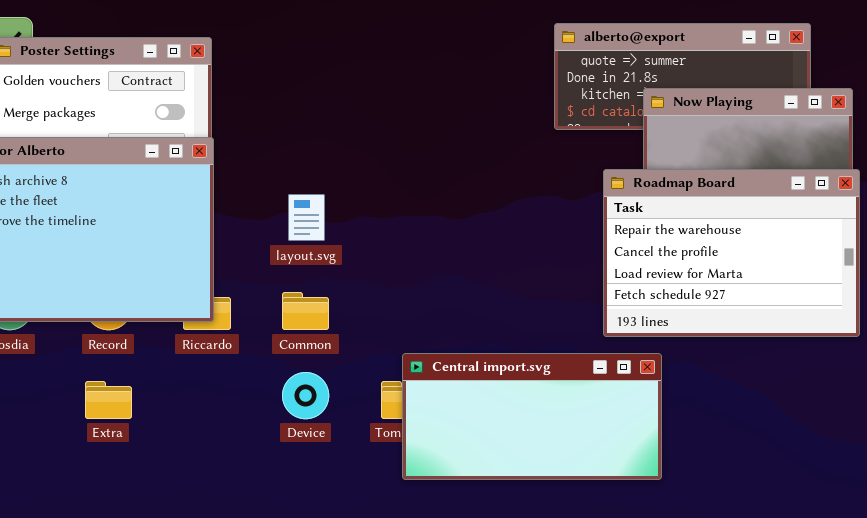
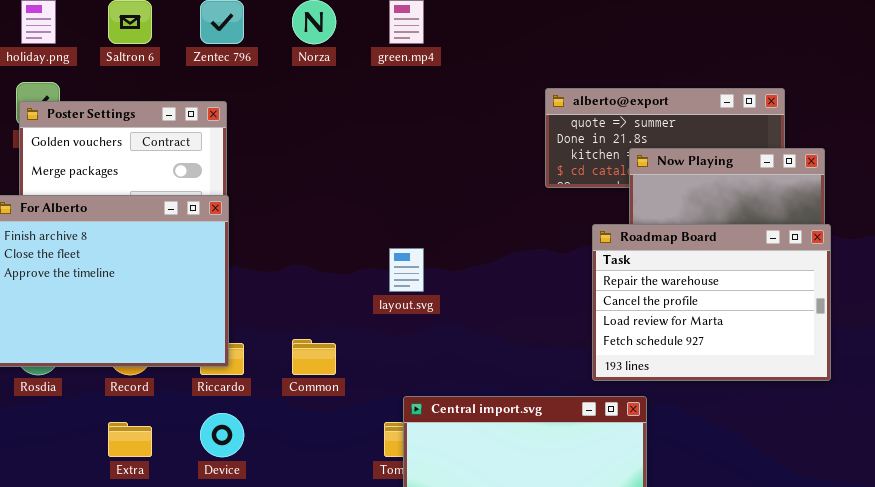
layout.svg: [288,194,325,241] -> [389,248,424,292], moved
Device: [282,372,329,419] -> [200,413,244,457], moved

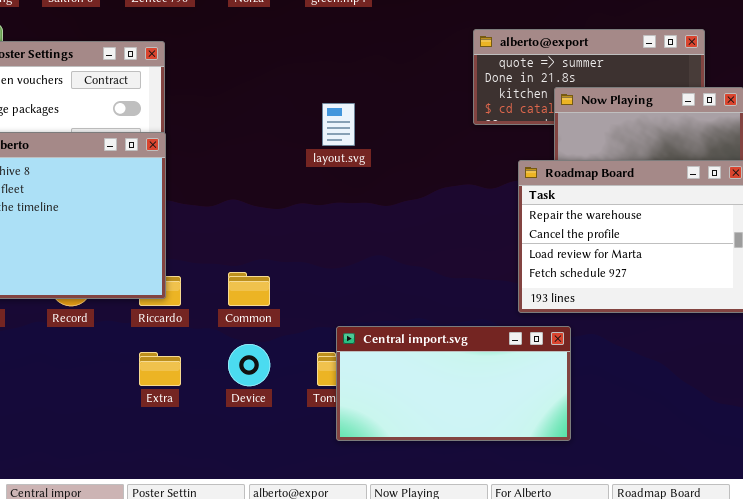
layout.svg: [389,248,424,292] -> [322,103,355,146], moved
Device: [200,413,244,457] -> [228,344,270,386], moved
Extra: [108,422,152,457] -> [139,352,181,386], moved

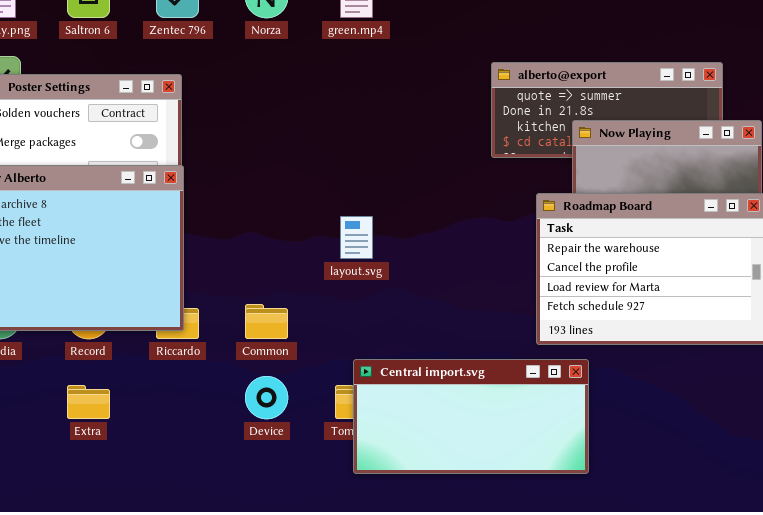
layout.svg: [322,103,355,146] -> [340,216,373,259], moved
Extra: [139,352,181,386] -> [67,385,110,419], moved

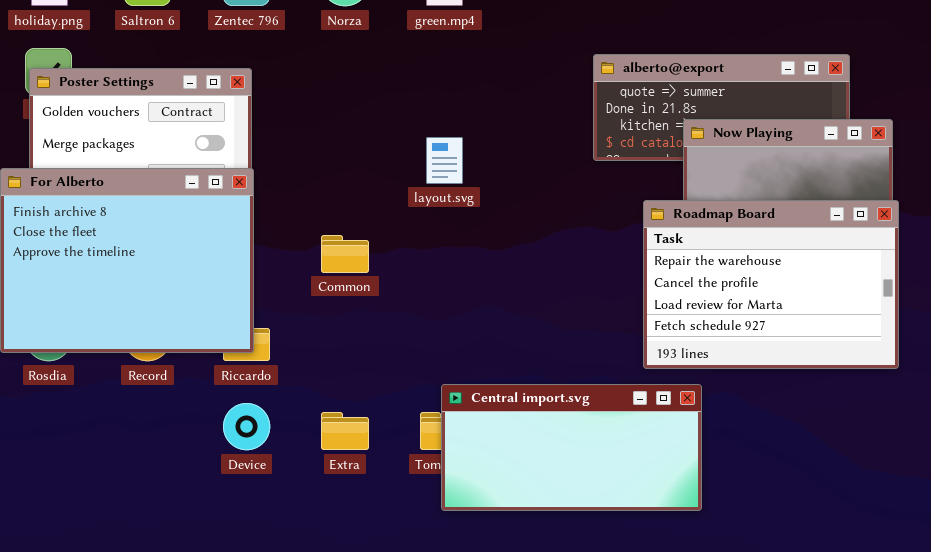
layout.svg: [340,216,373,259] -> [426,137,463,184], moved
Common: [245,304,288,339] -> [321,235,369,273], moved
Device: [245,376,288,419] -> [223,403,270,450], moved
Extra: [67,385,110,419] -> [321,412,369,450], moved

